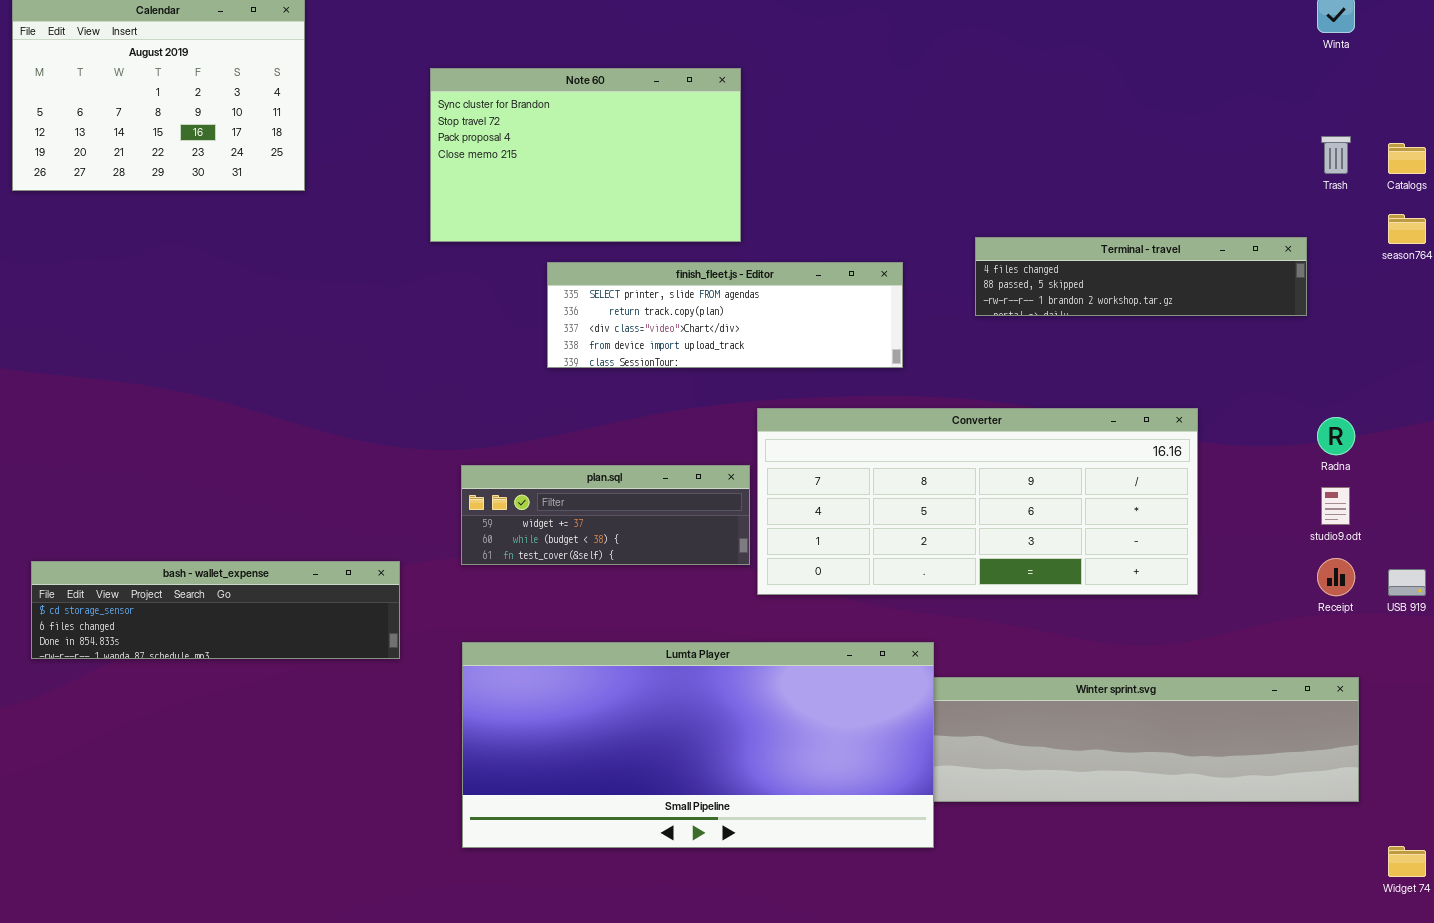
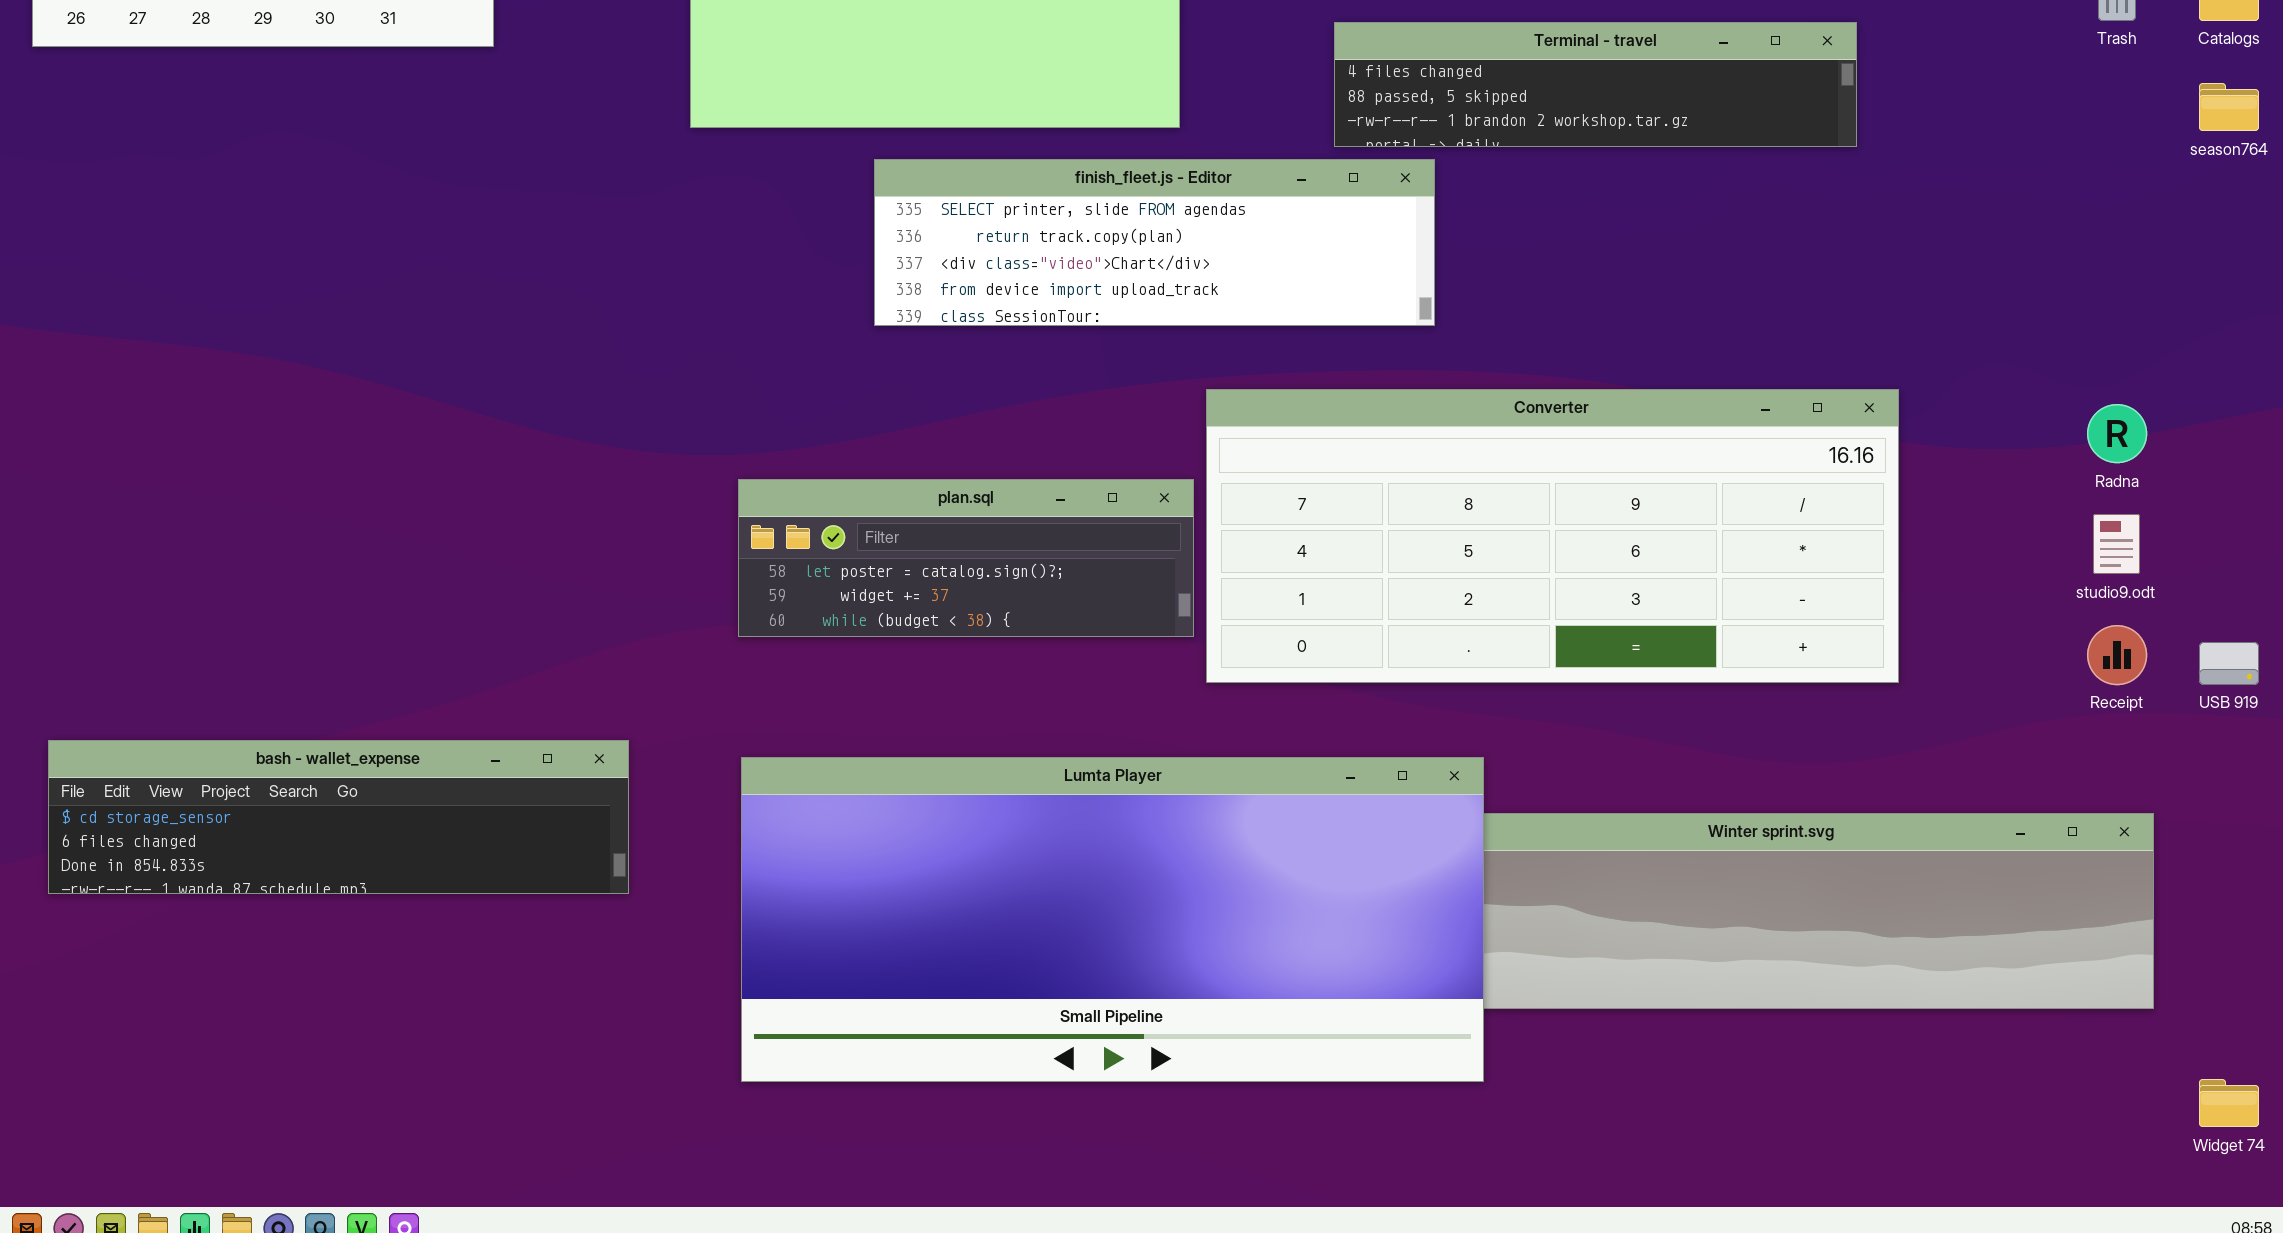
Terminal - travel: [975,237,1307,316] -> [1334,22,1857,147], moved
plan.sql: [461,465,750,565] -> [738,479,1194,637], scrolled up 1 row
bash - wallet_expense: [31,561,400,659] -> [48,740,629,894], moved

